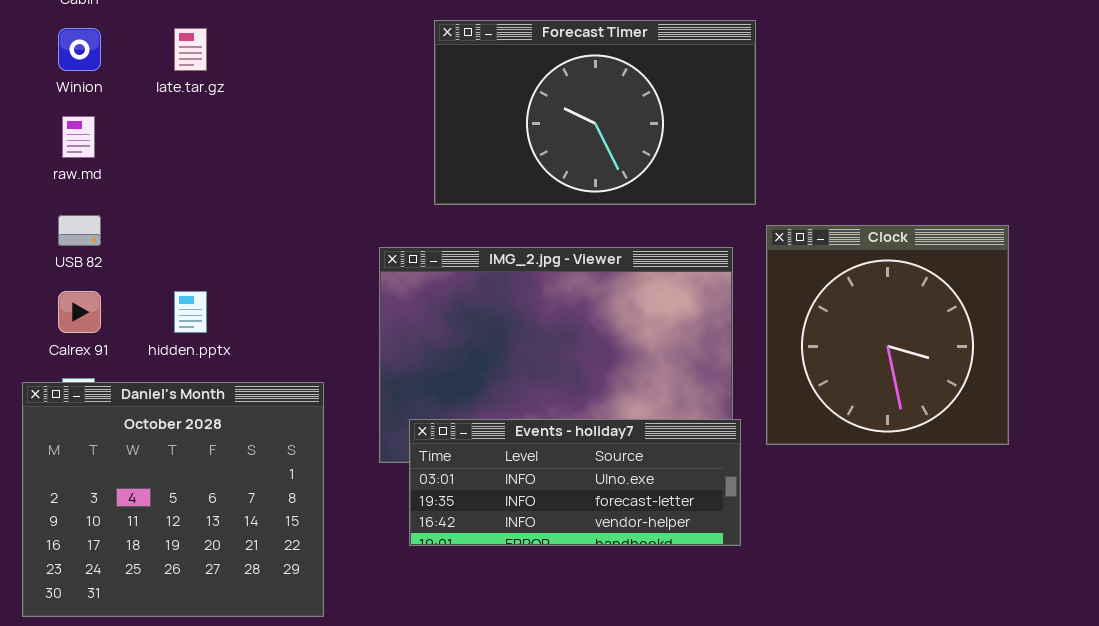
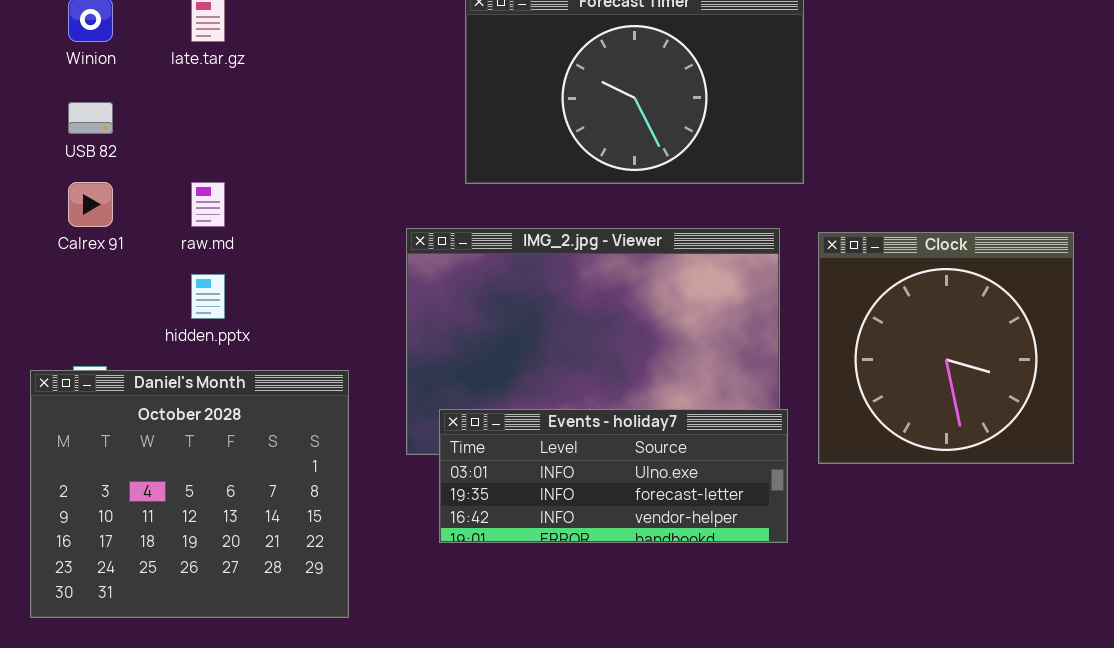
raw.md: [62,116,95,158] -> [191,182,225,227], moved
USB 82: [58,215,101,246] -> [68,102,113,134], moved
Clock: [766,225,1009,445] -> [818,232,1074,464], moved
Calrex 91: [58,291,101,333] -> [68,182,113,227], moved

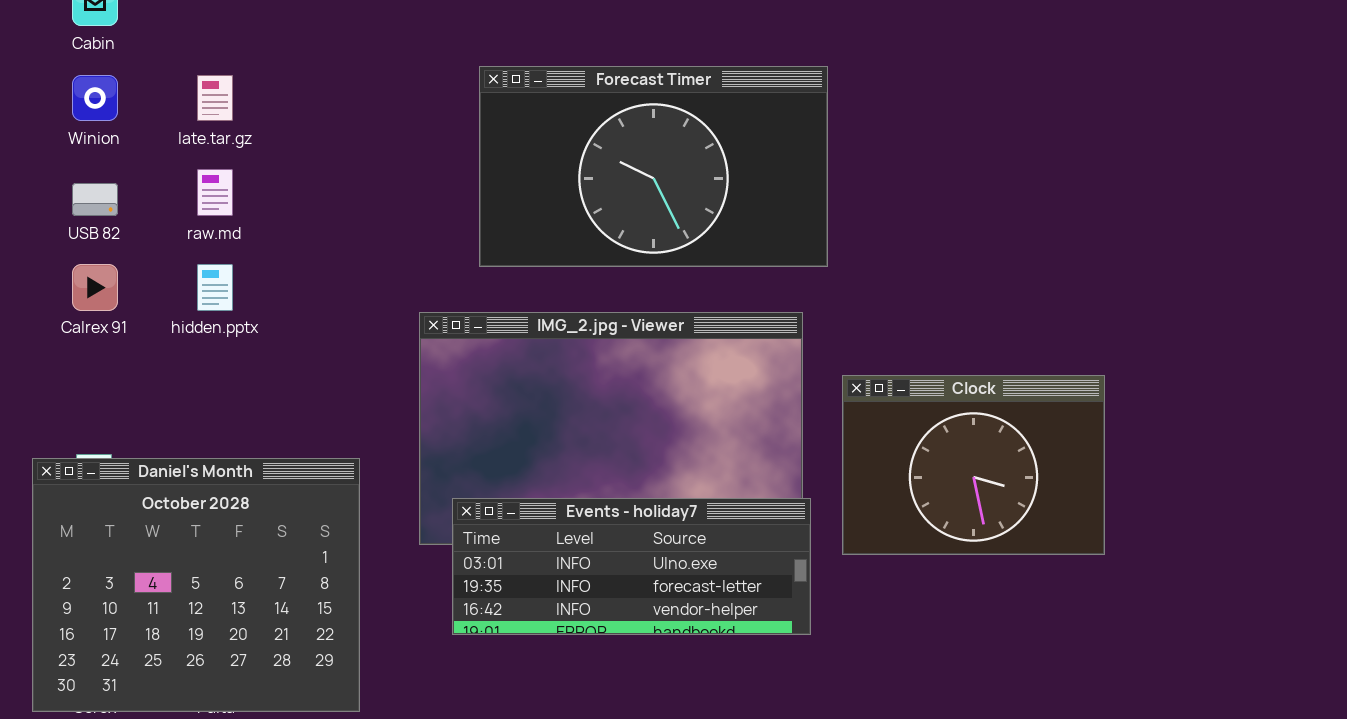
raw.md: [191,182,225,227] -> [197,169,233,216], moved
Clock: [818,232,1074,464] -> [842,375,1105,555], resized
hidden.pptx: [191,274,225,319] -> [197,264,233,311], moved

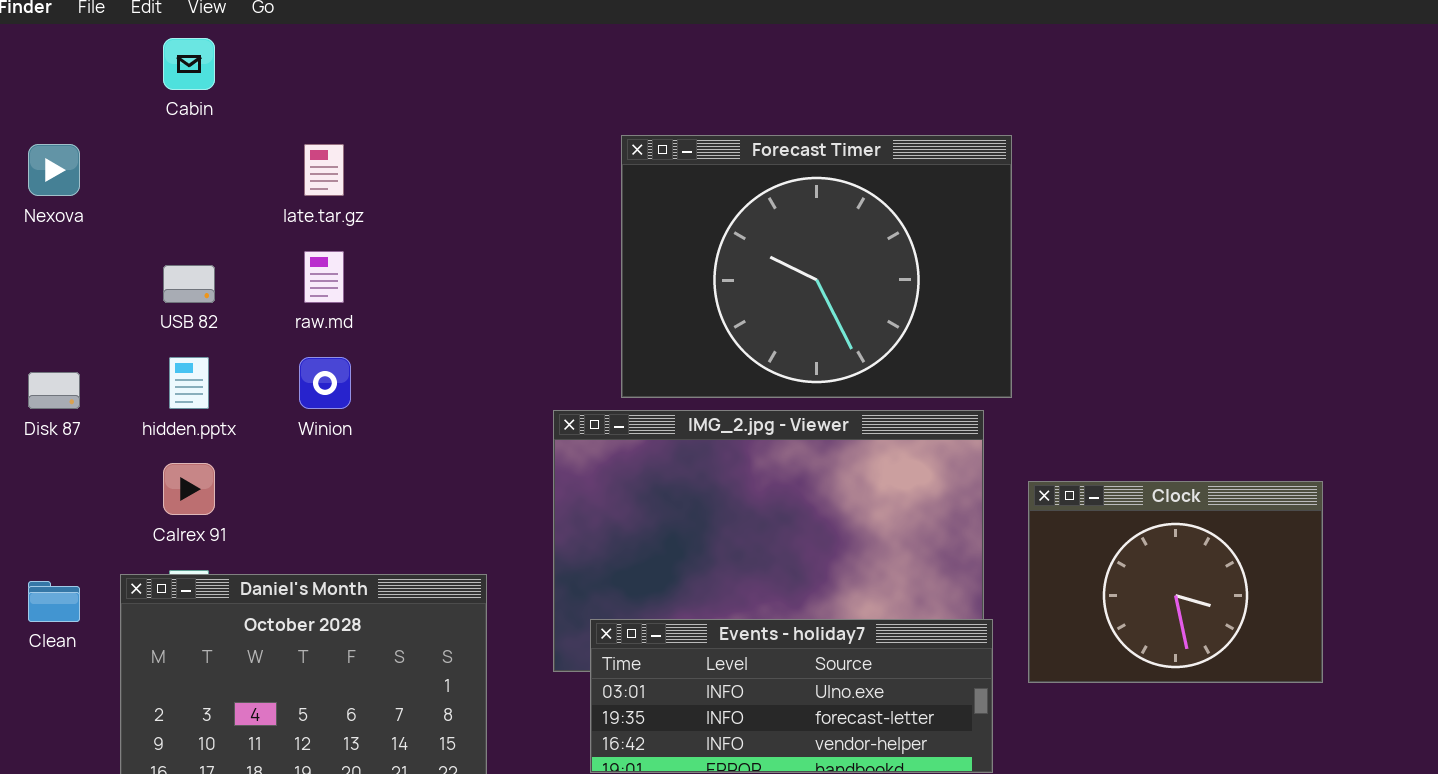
Forecast Timer: [479,66,828,267] -> [621,135,1012,398], resized
Winion: [72,75,118,121] -> [299,357,351,409], moved
Calrex 91: [72,264,118,311] -> [163,463,215,515], moved
hidden.pptx: [197,264,233,311] -> [169,357,209,409], moved

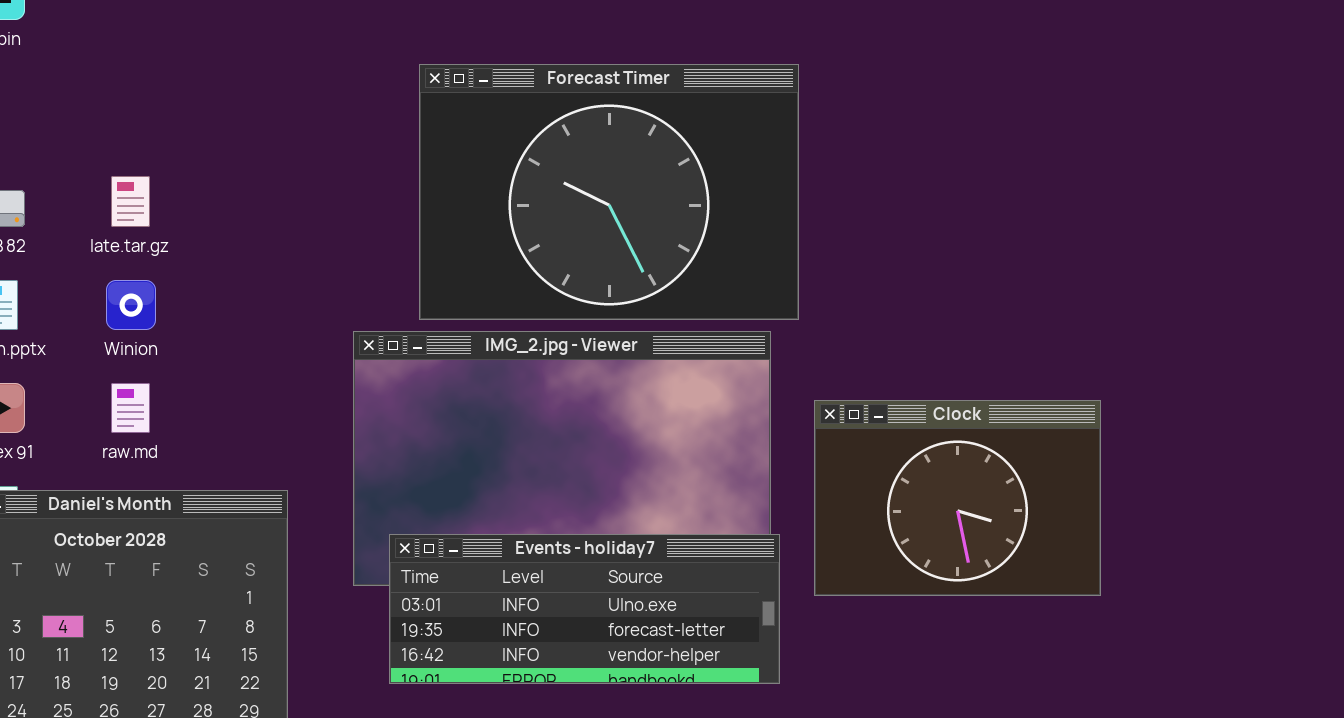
late.tar.gz: [304,144,344,196] -> [111,176,150,227], moved
raw.md: [304,251,344,303] -> [111,383,150,433], moved

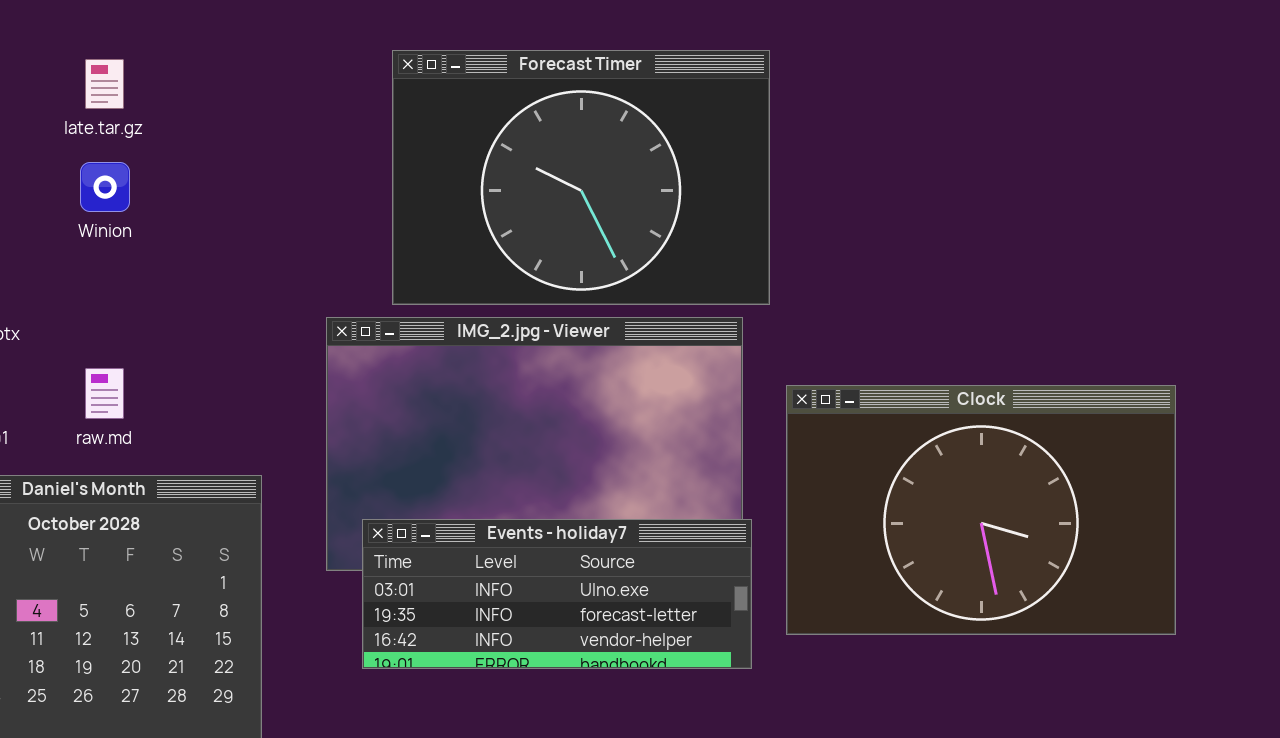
late.tar.gz: [111,176,150,227] -> [85,59,124,109], moved
Winion: [106,280,156,330] -> [80,162,130,212], moved
Clock: [814,400,1101,596] -> [786,385,1176,635], resized

